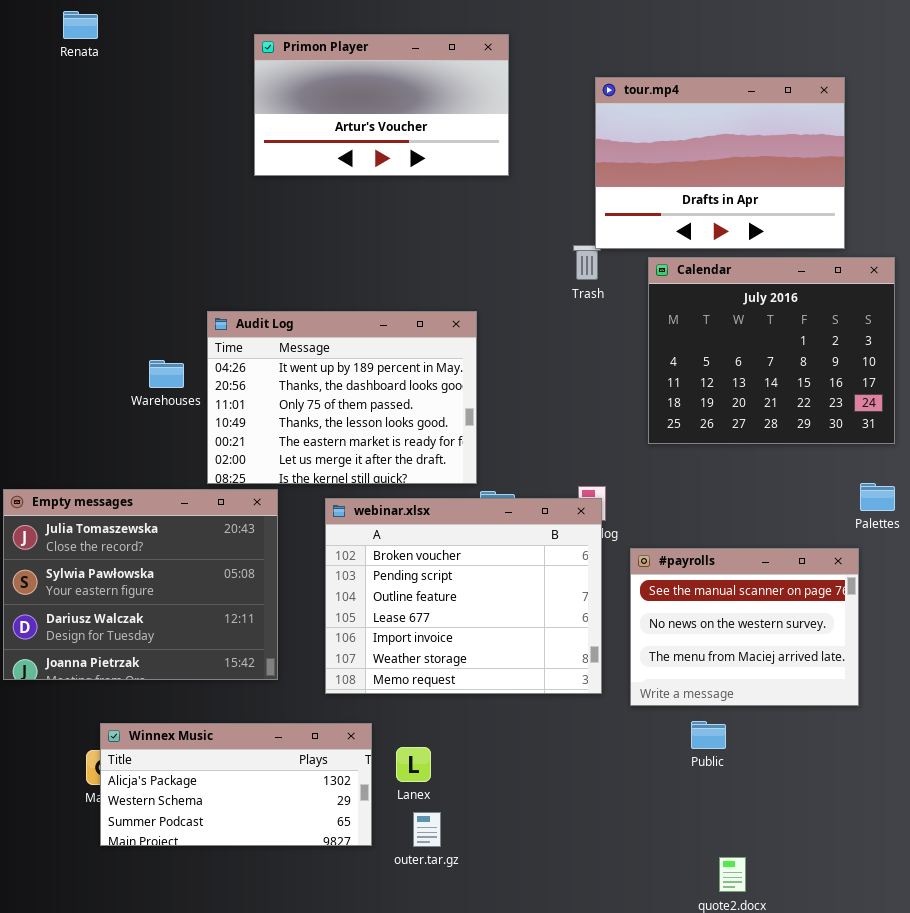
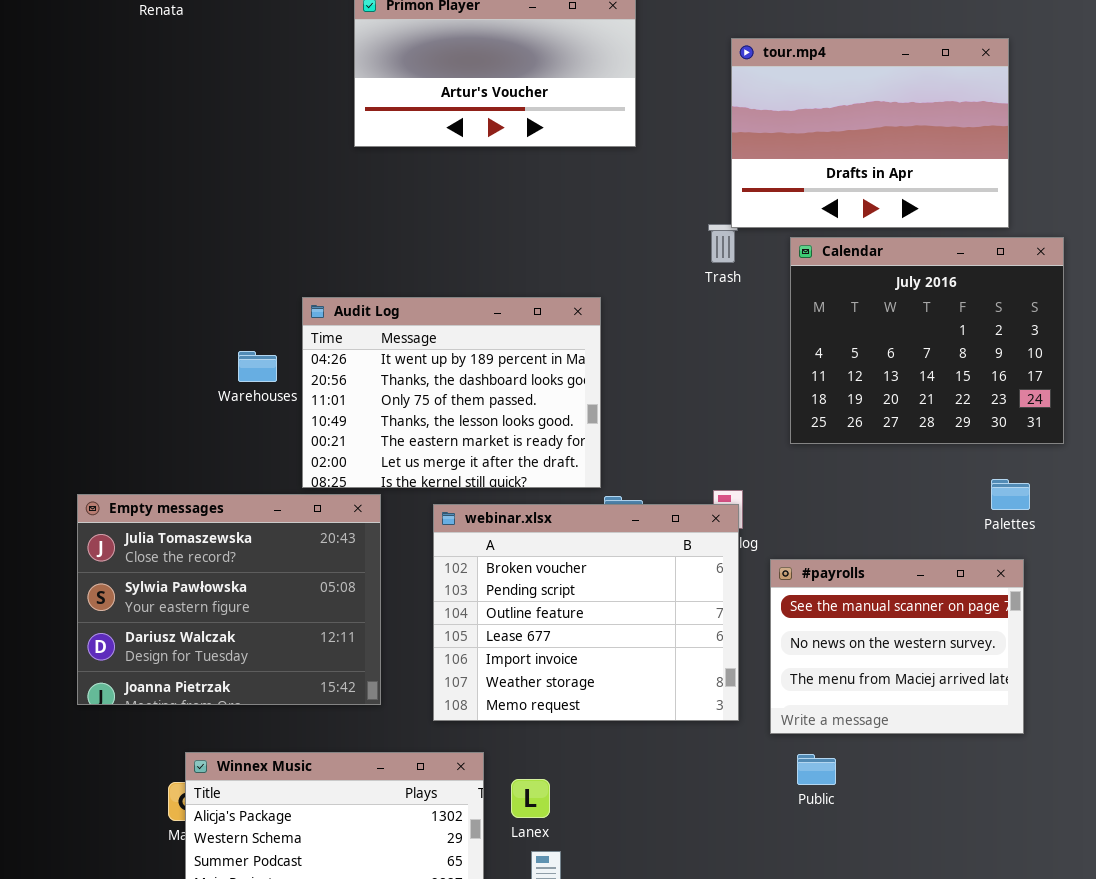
Palettes: [860,483,895,511] -> [991,479,1030,510], moved
Public: [691,721,726,749] -> [797,754,836,785], moved

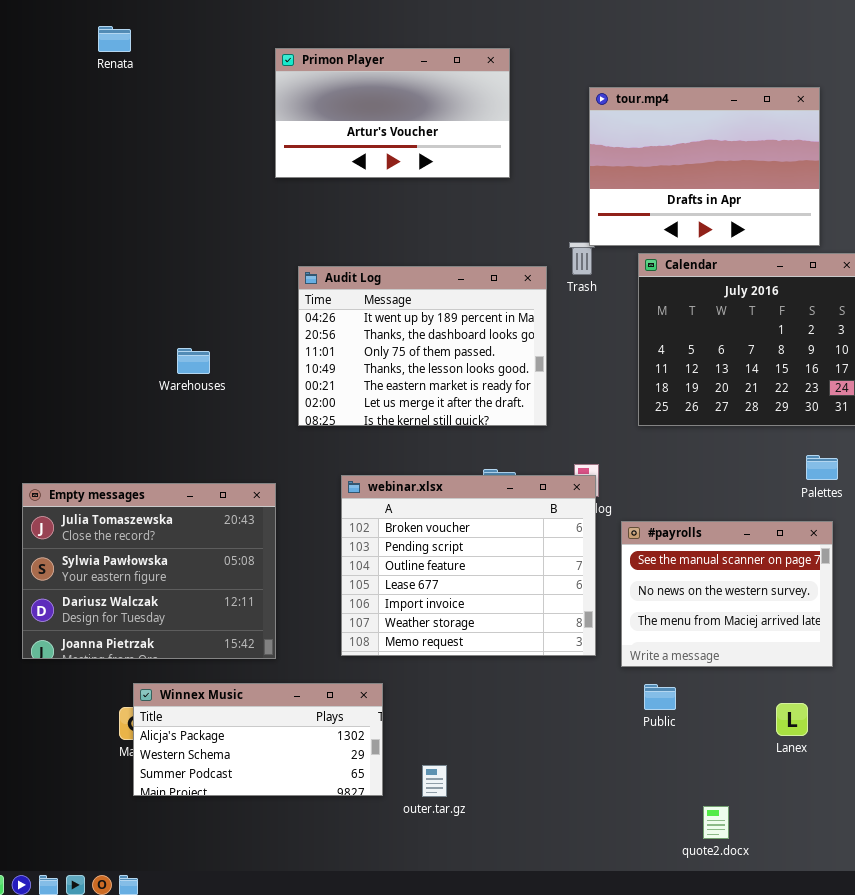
Audit Log: [302,297,601,488] -> [298,266,547,426], moved
Empty messages: [77,494,381,705] -> [22,483,276,659], moved
Lanex: [511,779,550,818] -> [776,703,808,736], moved

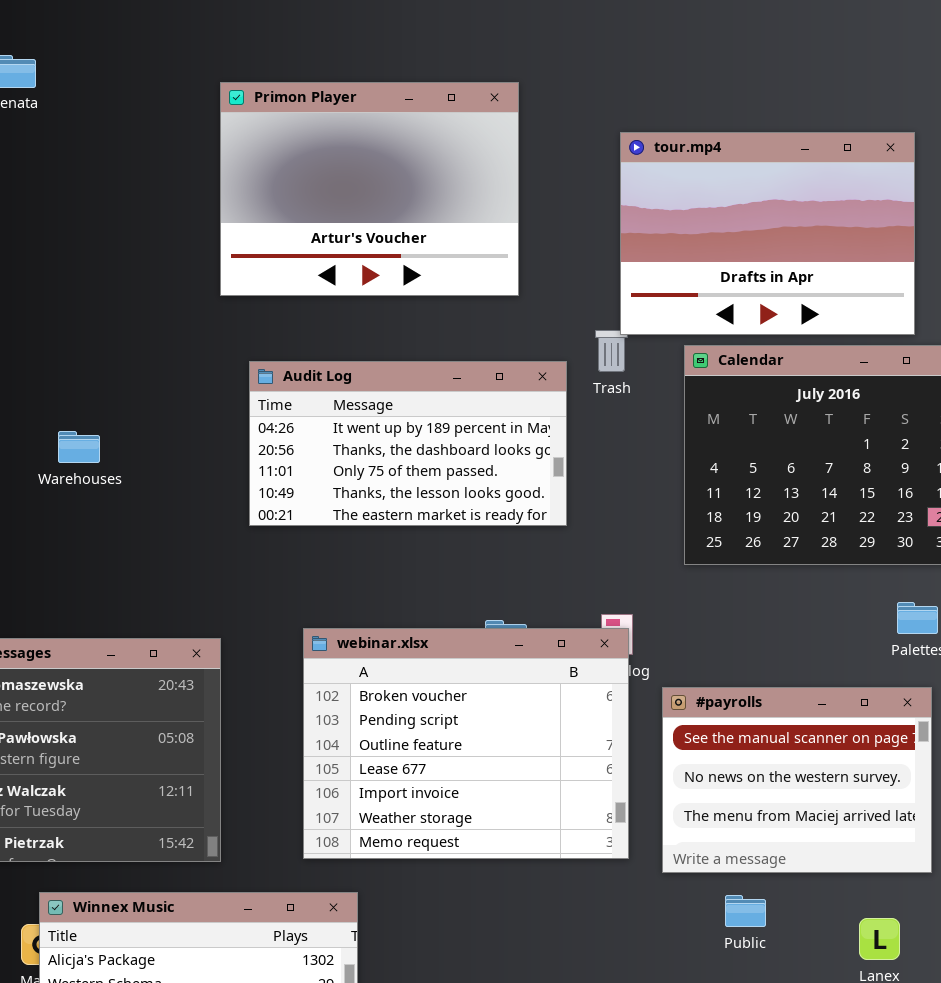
Primon Player: [275,48,510,178] -> [220,82,519,296], resized
Audit Log: [298,266,547,426] -> [249,361,567,526], resized
Warehouses: [177,348,210,374] -> [58,431,100,463], moved
Public: [644,684,676,710] -> [725,895,766,927], moved

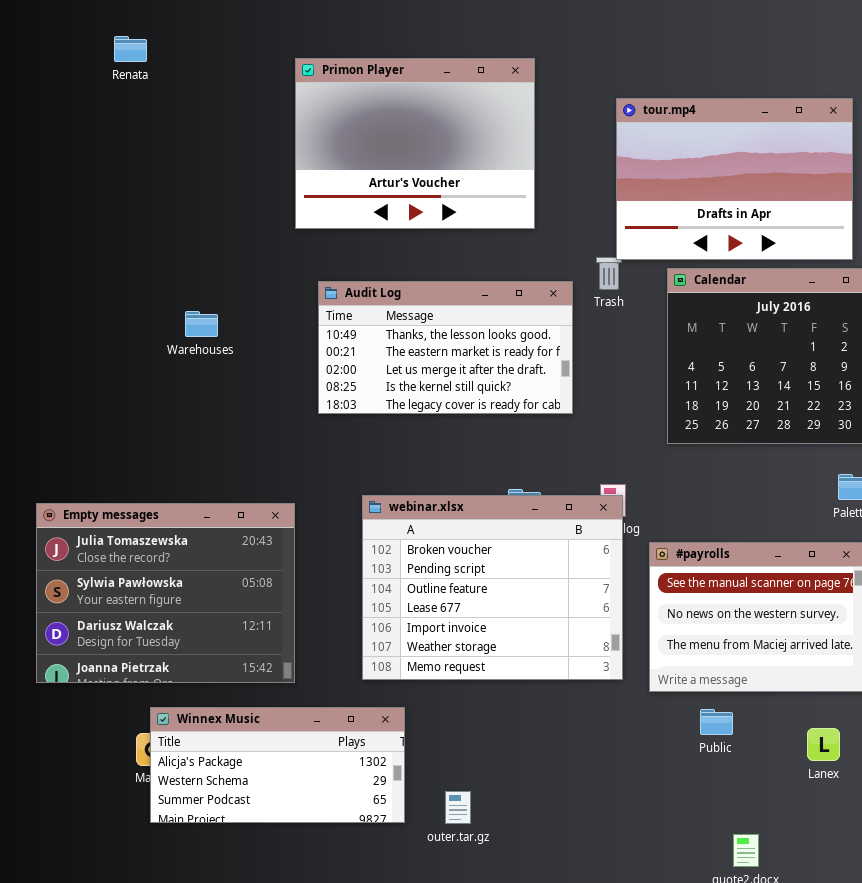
Audit Log: [249,361,567,526] -> [318,281,573,414], scrolled down 3 rows
Warehouses: [58,431,100,463] -> [185,311,218,337], moved

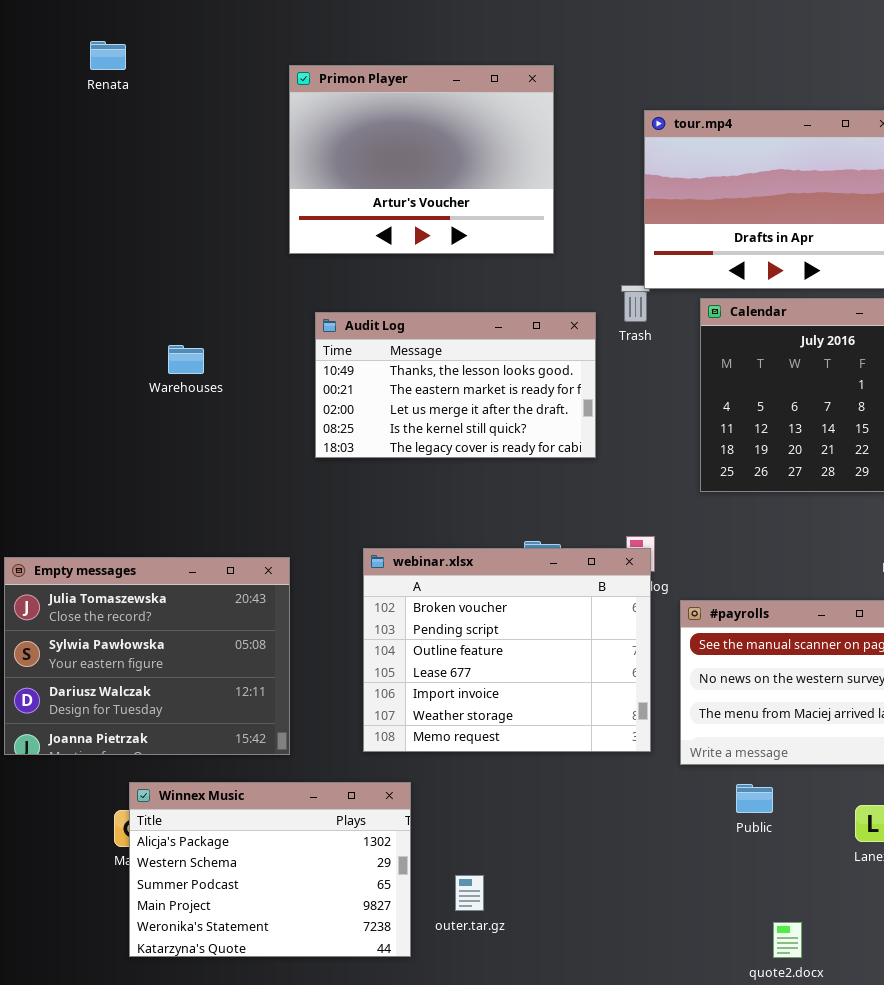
Winnex Music: [150,707,405,823] -> [129,782,411,957], resized

